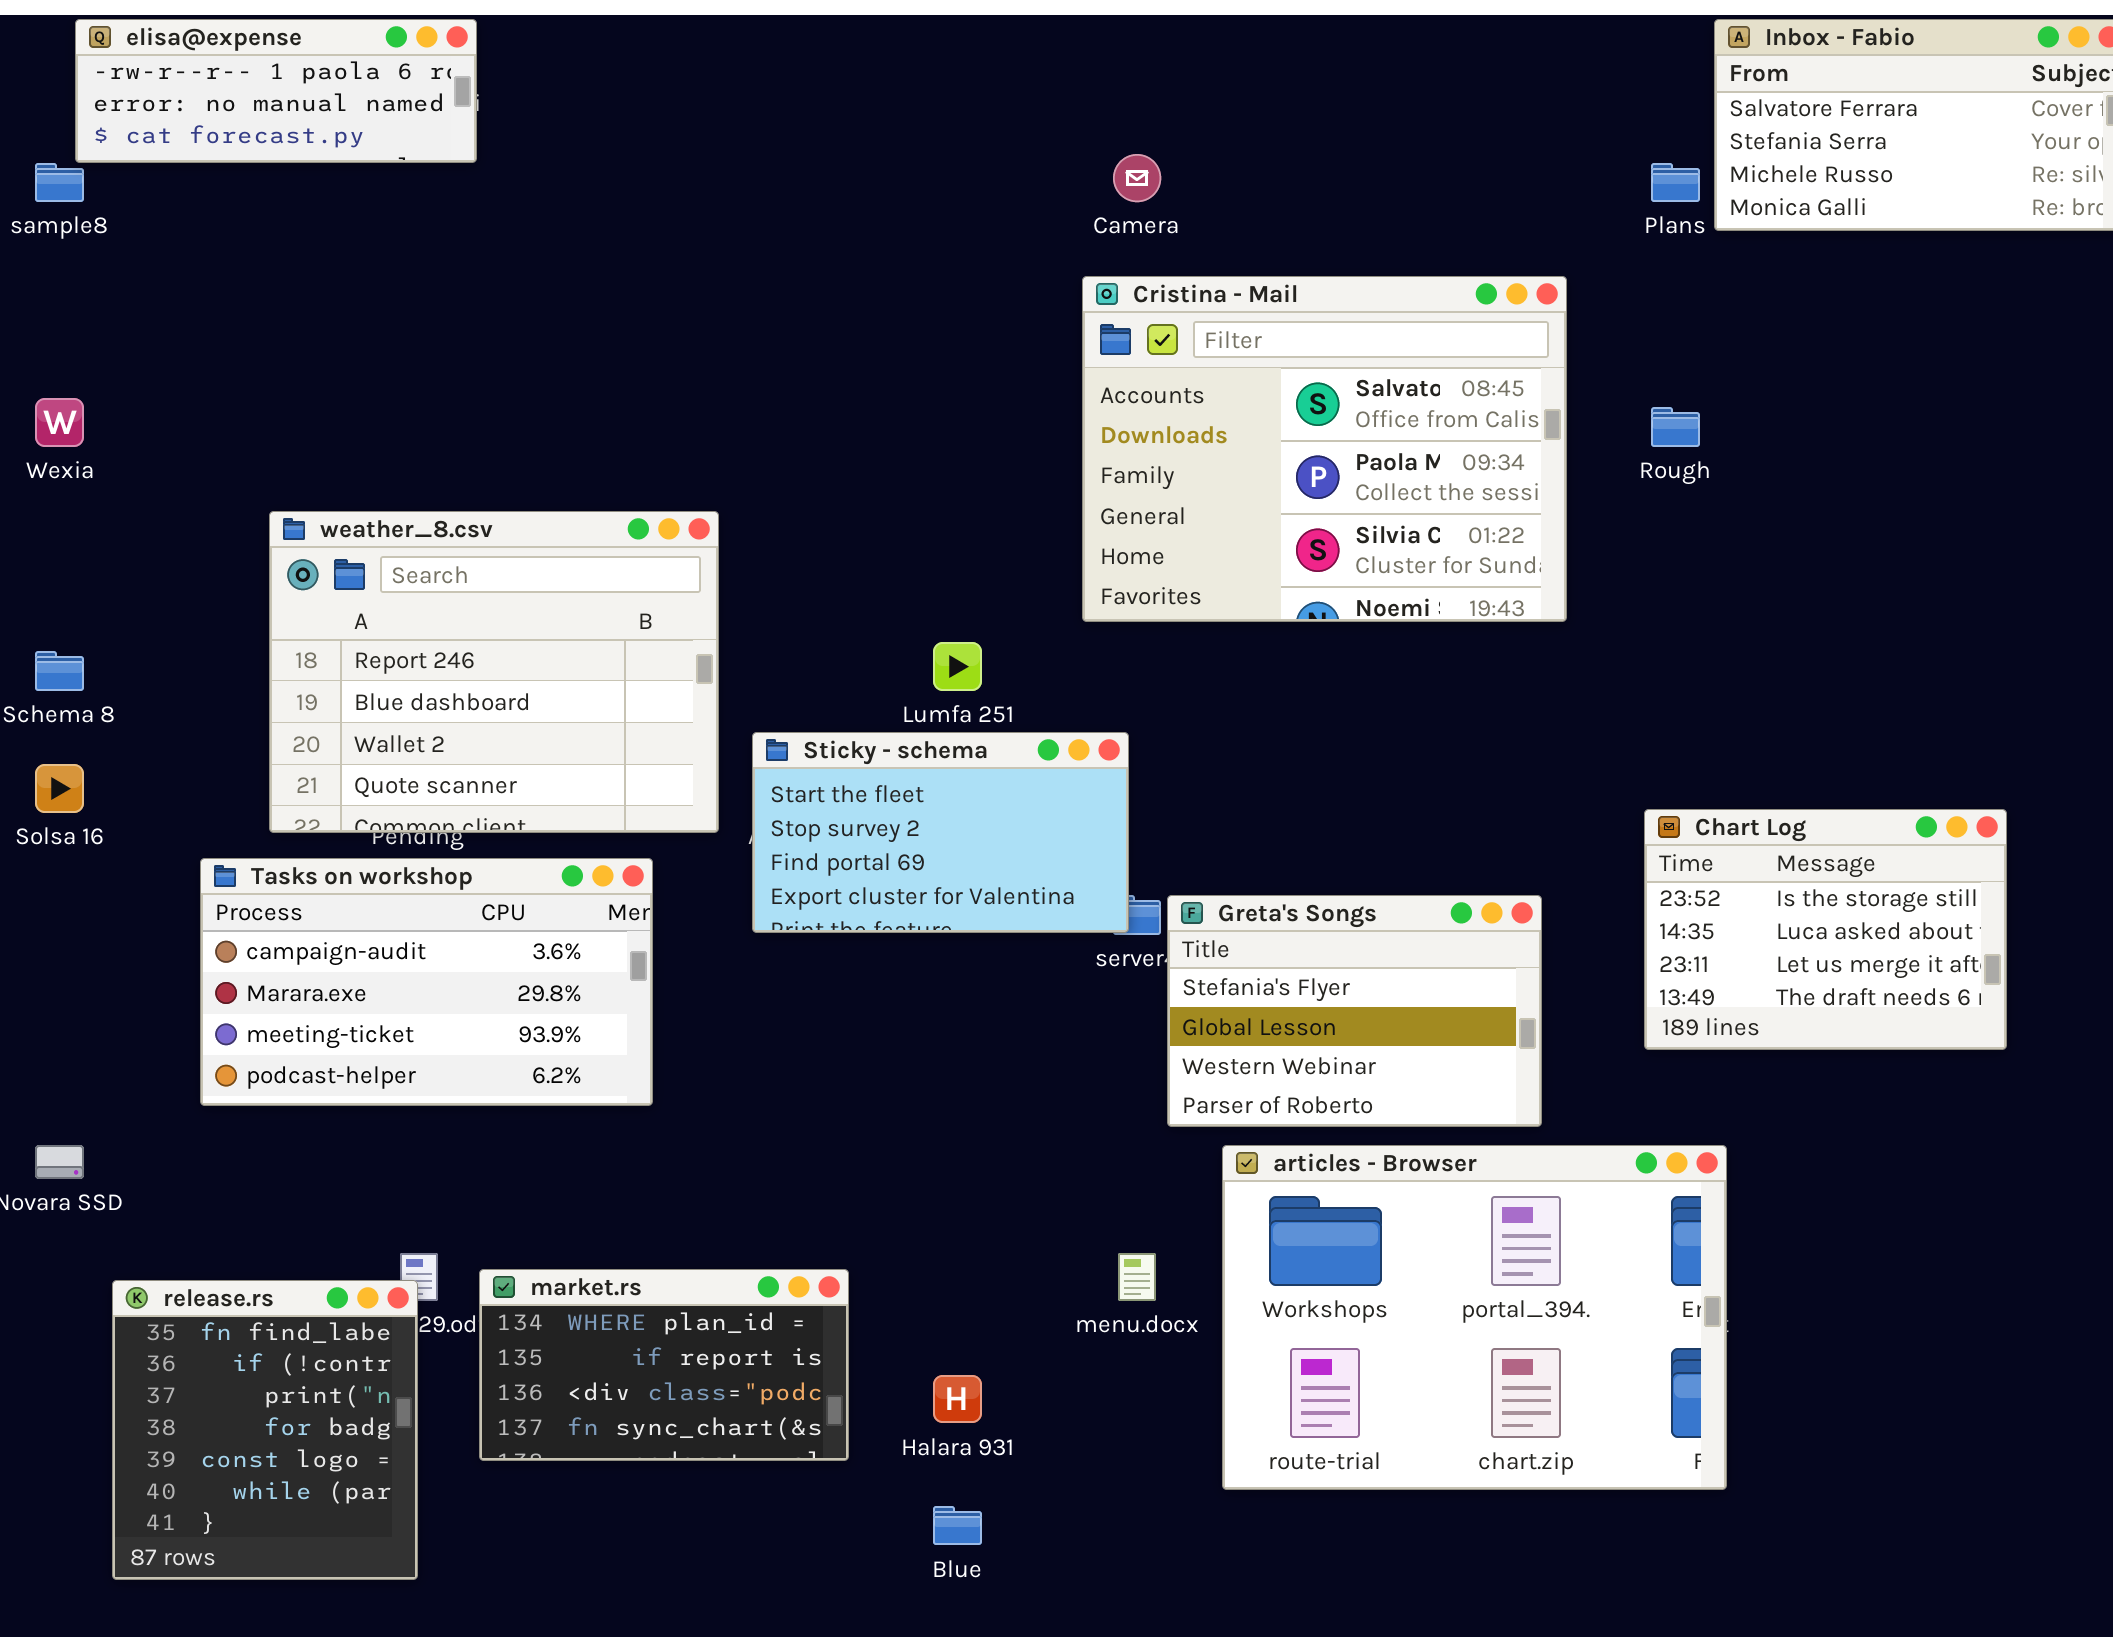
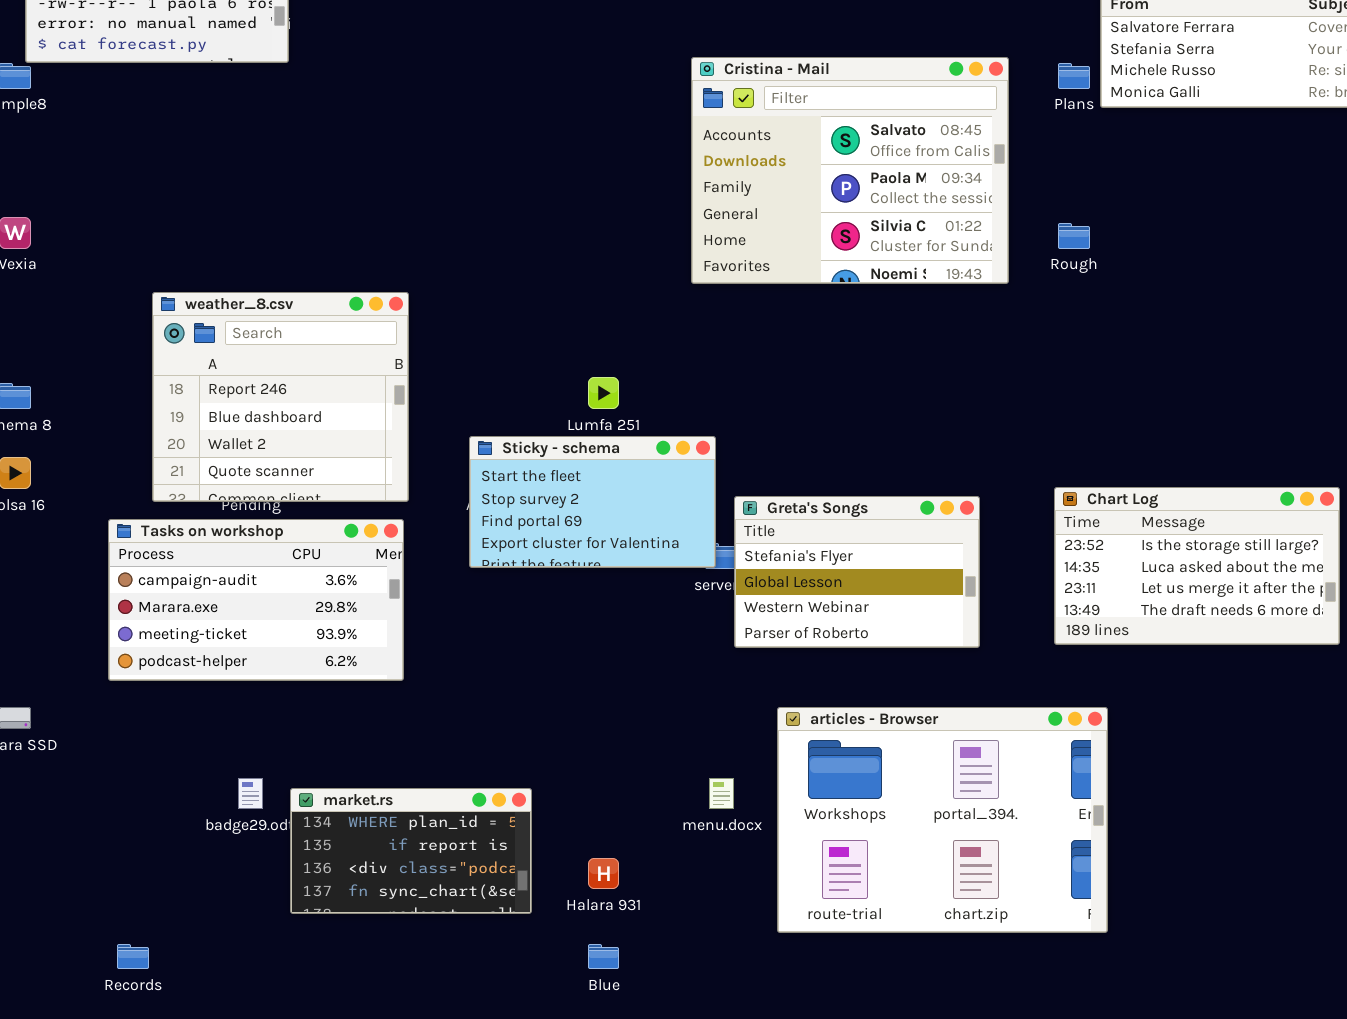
Cristina - Mail: [1082,276,1567,622] -> [691,57,1009,284], moved
weather_8.csv: [269,511,719,833] -> [152,292,409,502], resized
Chart Log: [1644,809,2007,1050] -> [1054,487,1340,645], resized
Greta's Songs: [1167,895,1542,1127] -> [734,496,980,648], moved
release.rs: [112,1280,418,1580] -> none, closed

